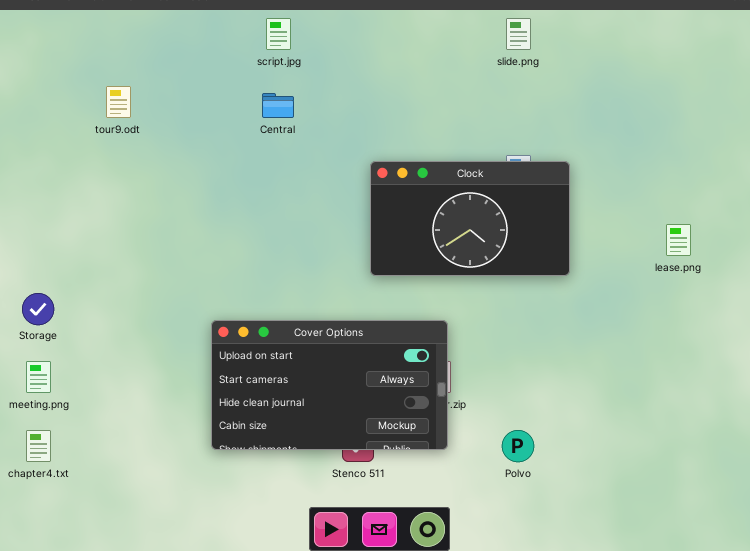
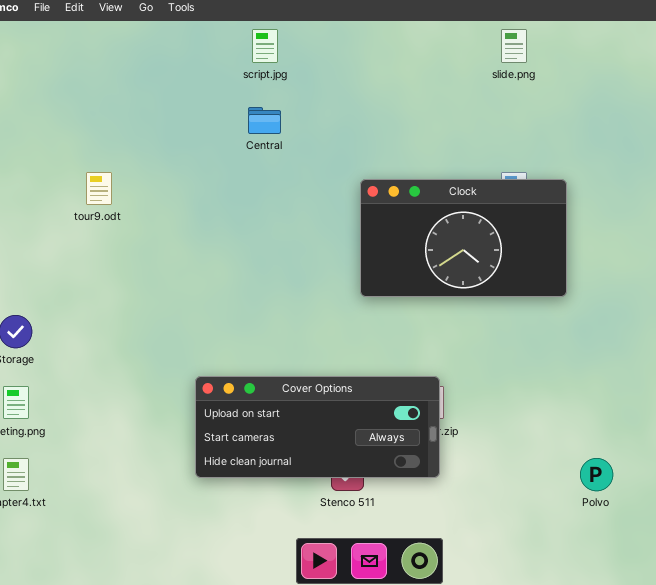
tour9.odt: [106,86,131,118] -> [86,172,112,205], moved
Cover Options: [211,320,448,450] -> [195,376,440,478], resized
Polvo: [502,430,534,462] -> [580,458,613,491], moved

